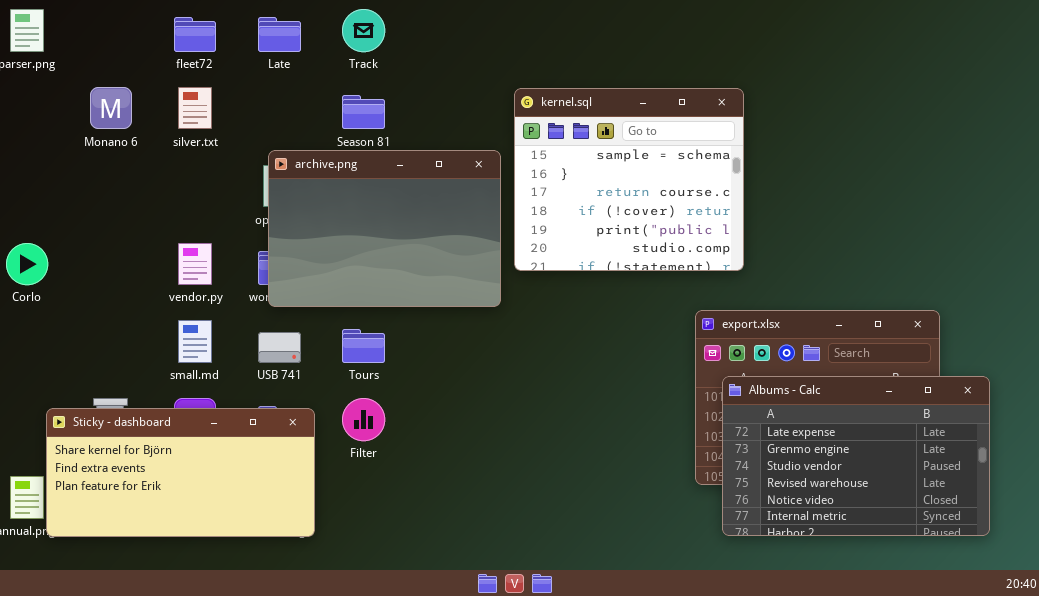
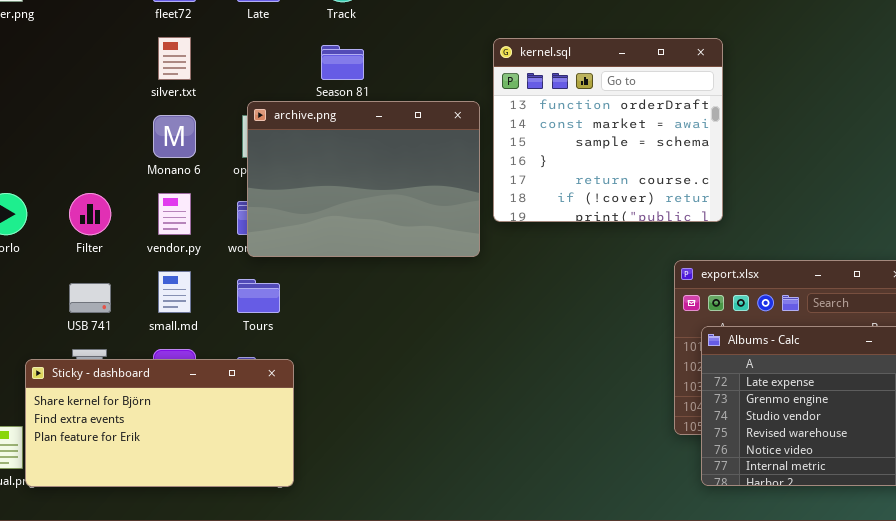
Monano 6: [90,87,132,129] -> [153,115,196,158], moved
kernel.sql: [514,88,744,271] -> [493,38,723,222], scrolled up 2 rows
Tours: [342,329,385,363] -> [237,279,280,313], moved
USB 741: [258,332,301,363] -> [69,283,111,313], moved
Filter: [342,398,385,441] -> [69,193,111,235], moved

